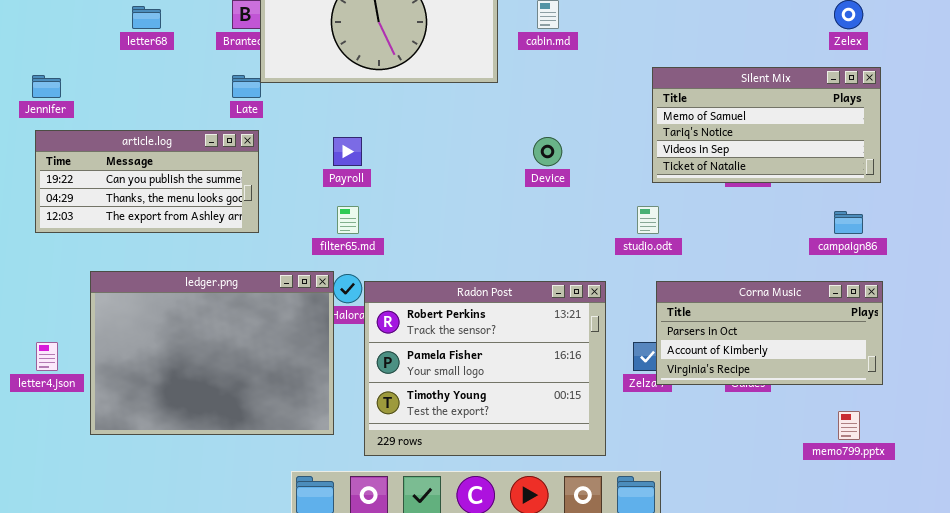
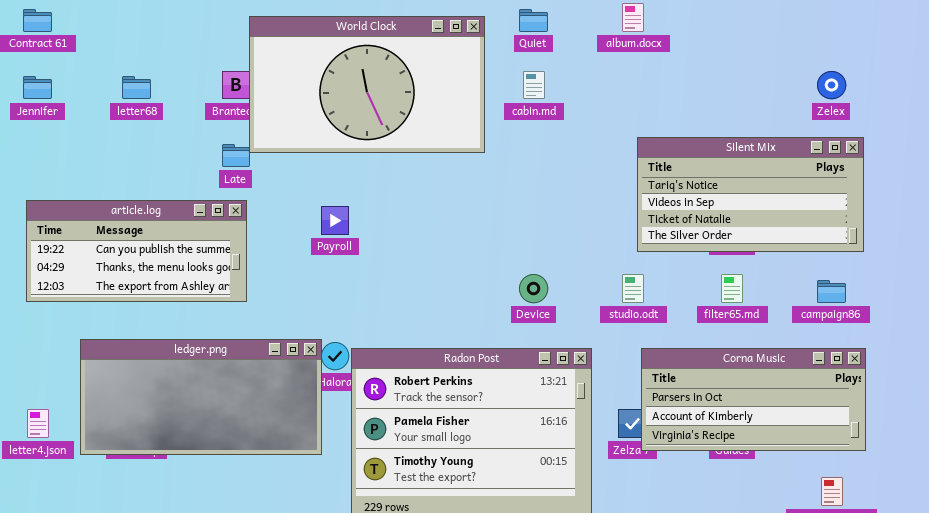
Silent Mix: [652,67,881,183] -> [637,137,864,252], scrolled down 1 row
Jennifer: [32,75,61,98] -> [23,76,52,99], moved
Device: [533,137,562,166] -> [519,274,548,303], moved
filter65.md: [337,206,359,234] -> [721,274,743,303], moved
ledger.png: [90,271,334,435] -> [80,339,322,455], resized

